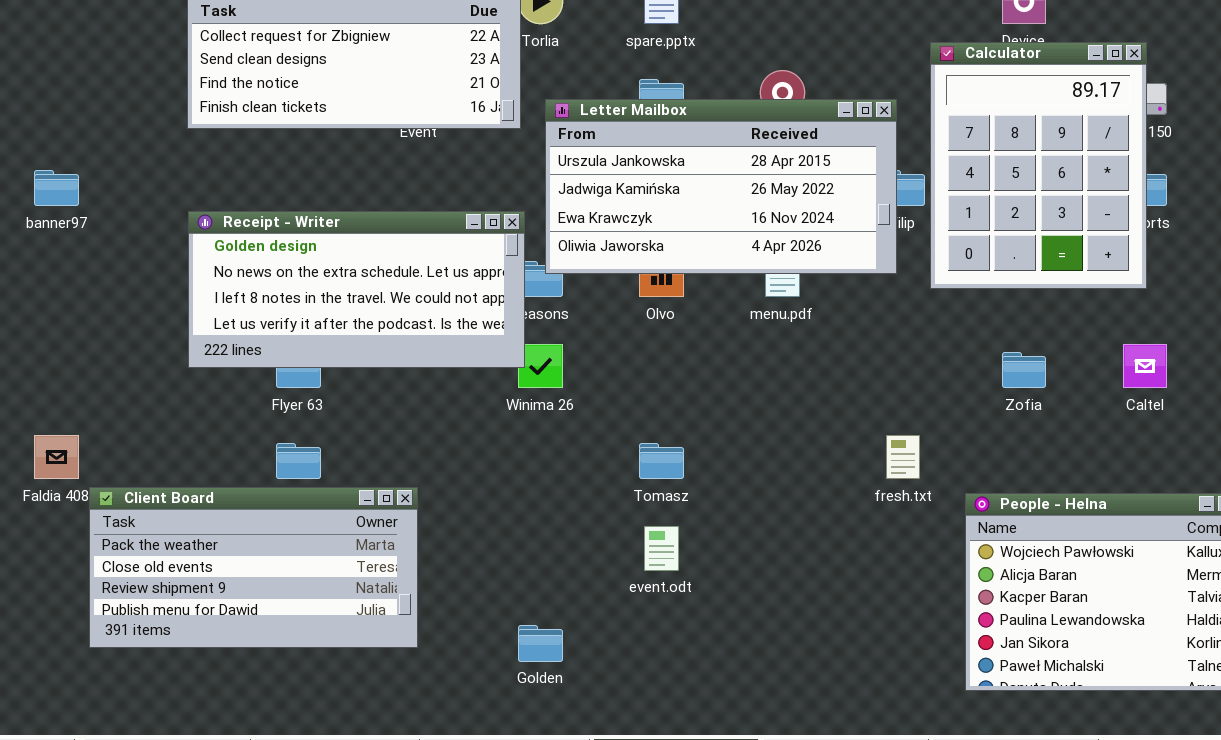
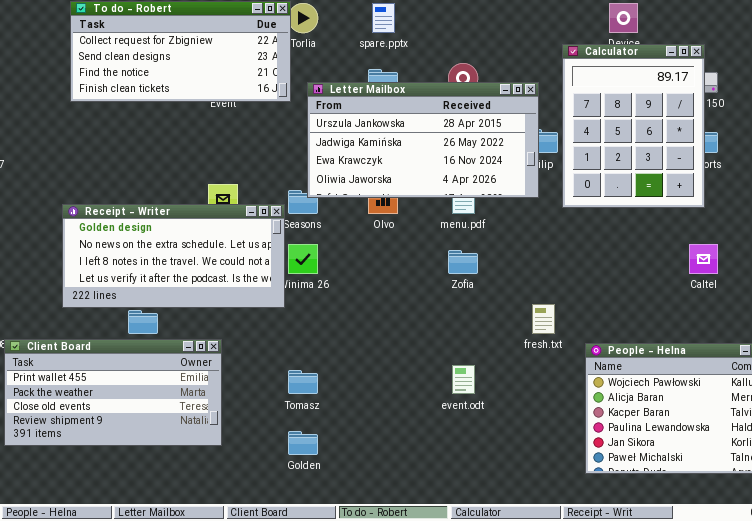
Receipt - Writer: [188,211,525,368] -> [62,204,285,308], moved
Zofia: [1002,352,1046,388] -> [448,250,478,274], moved
Tomasz: [639,443,684,479] -> [288,370,318,394], moved
Client Board: [89,487,418,648] -> [4,339,222,446], scrolled up 1 row
event.odt: [644,526,679,571] -> [452,365,475,394], moved

